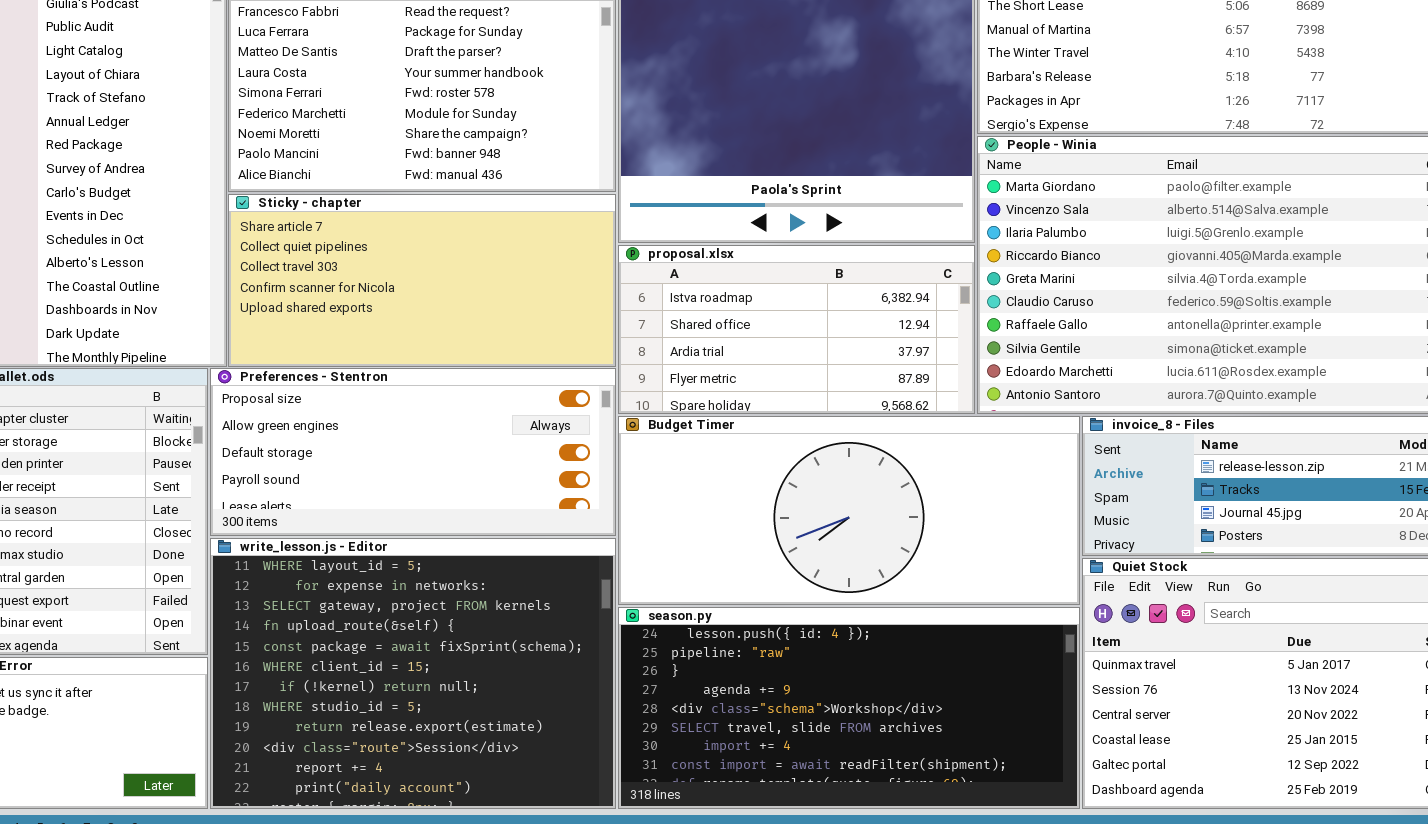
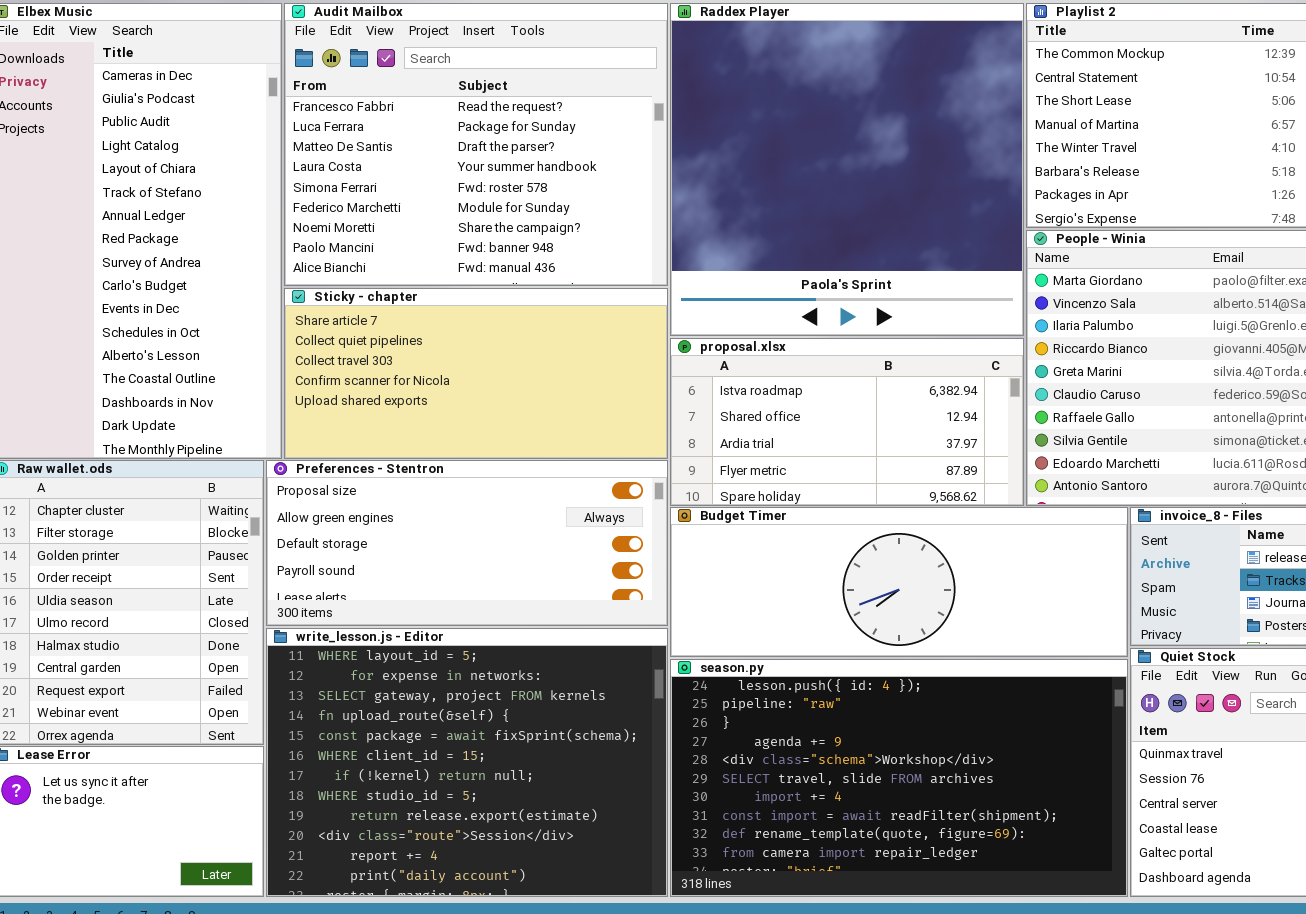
Budget Timer: [618,416,1080,605] -> [670,507,1128,657], resized
season.py: [618,607,1080,809] -> [670,659,1128,897], resized

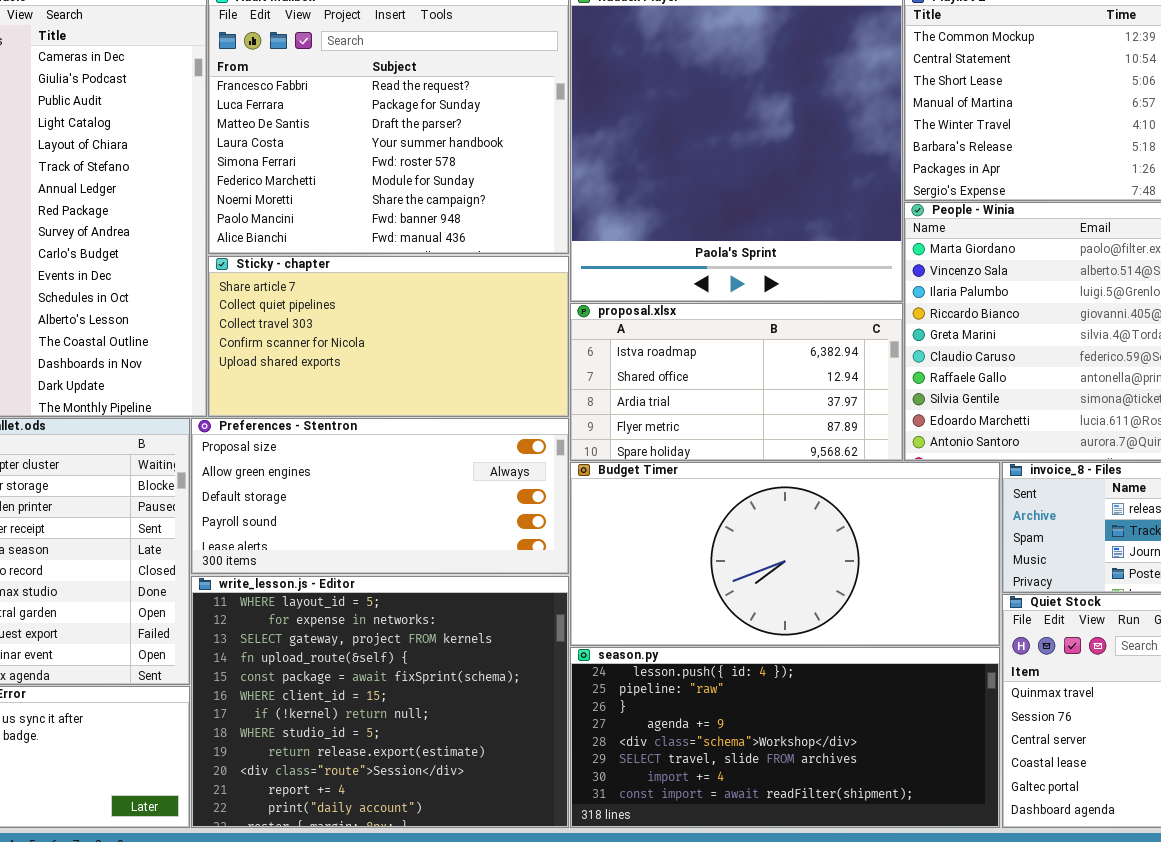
Budget Timer: [670,507,1128,657] -> [570,462,1000,646], resized
season.py: [670,659,1128,897] -> [570,647,1000,828], resized

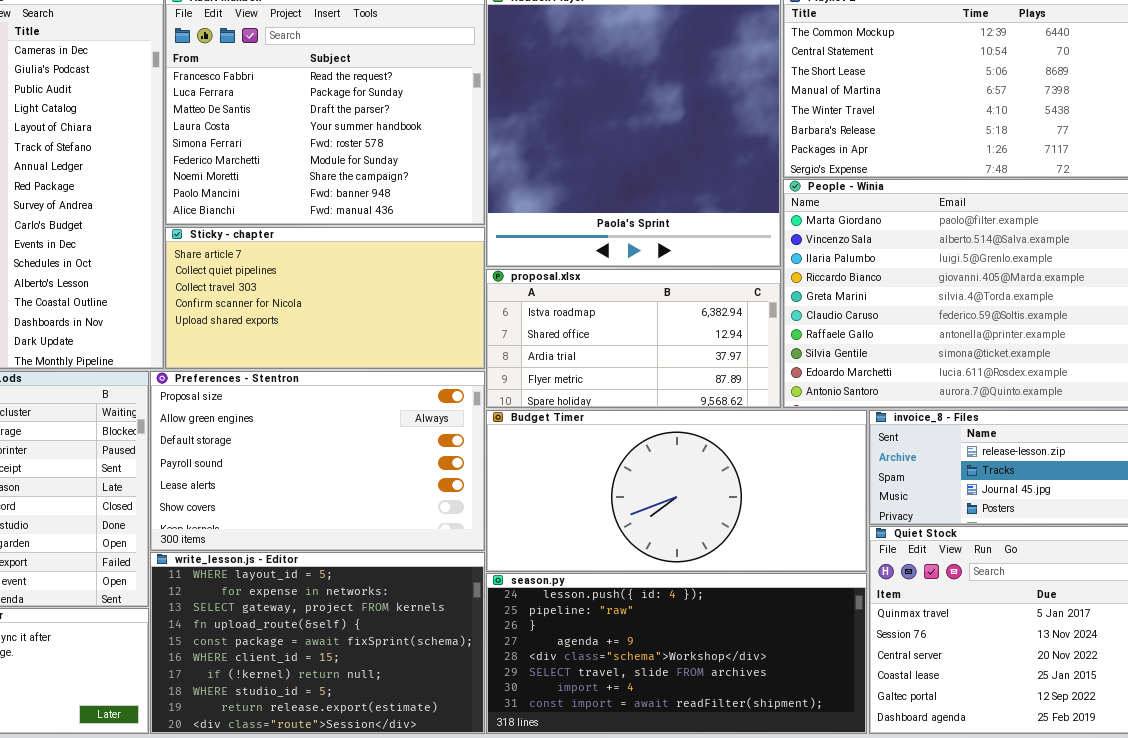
Preferences - Stentron: [191,418,569,574] -> [150,371,485,551], resized
write_lesson.js - Editor: [191,576,569,828] -> [150,552,485,734], resized

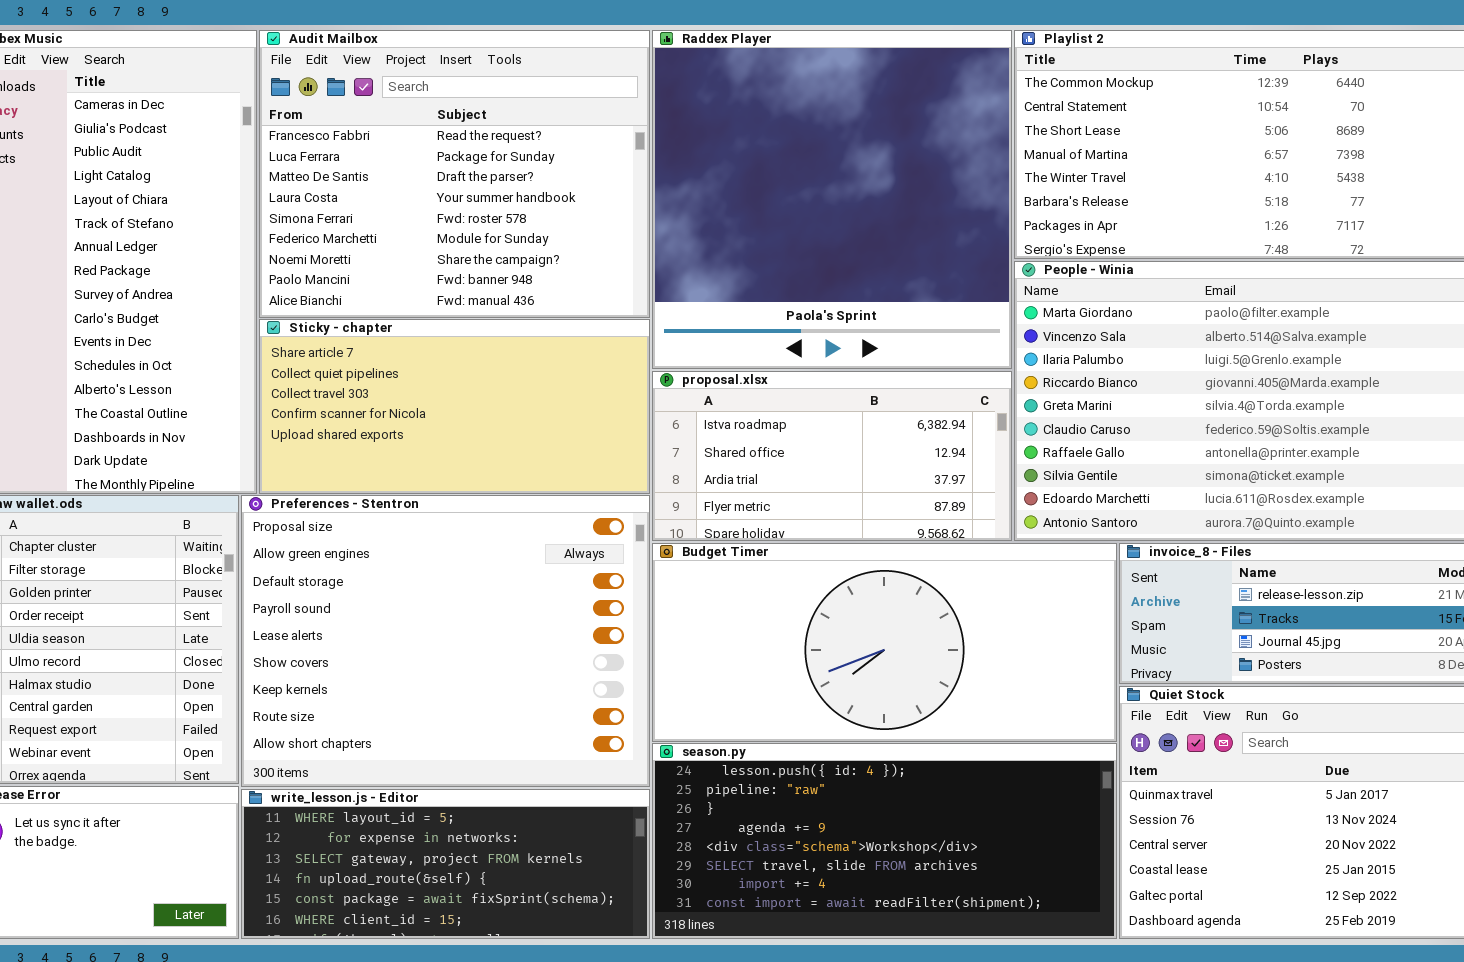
Preferences - Stentron: [150,371,485,551] -> [241,495,650,787], resized
write_lesson.js - Editor: [150,552,485,734] -> [241,789,650,939], resized

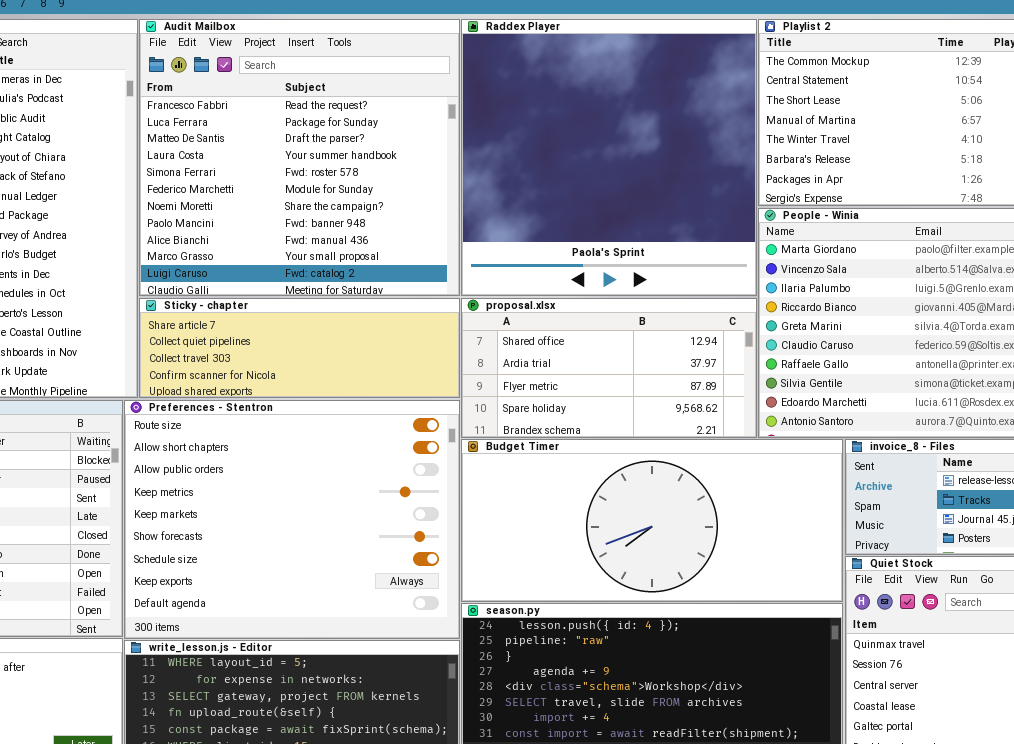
Audit Mailbox: [259,30,650,318] -> [139,19,460,296], resized
Sticky - chapter: [259,319,650,494] -> [139,298,460,398], resized
proposal.xlsx: [652,371,1012,541] -> [461,298,757,438], scrolled down 1 row
Preferences - Stentron: [241,495,650,787] -> [124,400,460,639], scrolled down 7 rows

